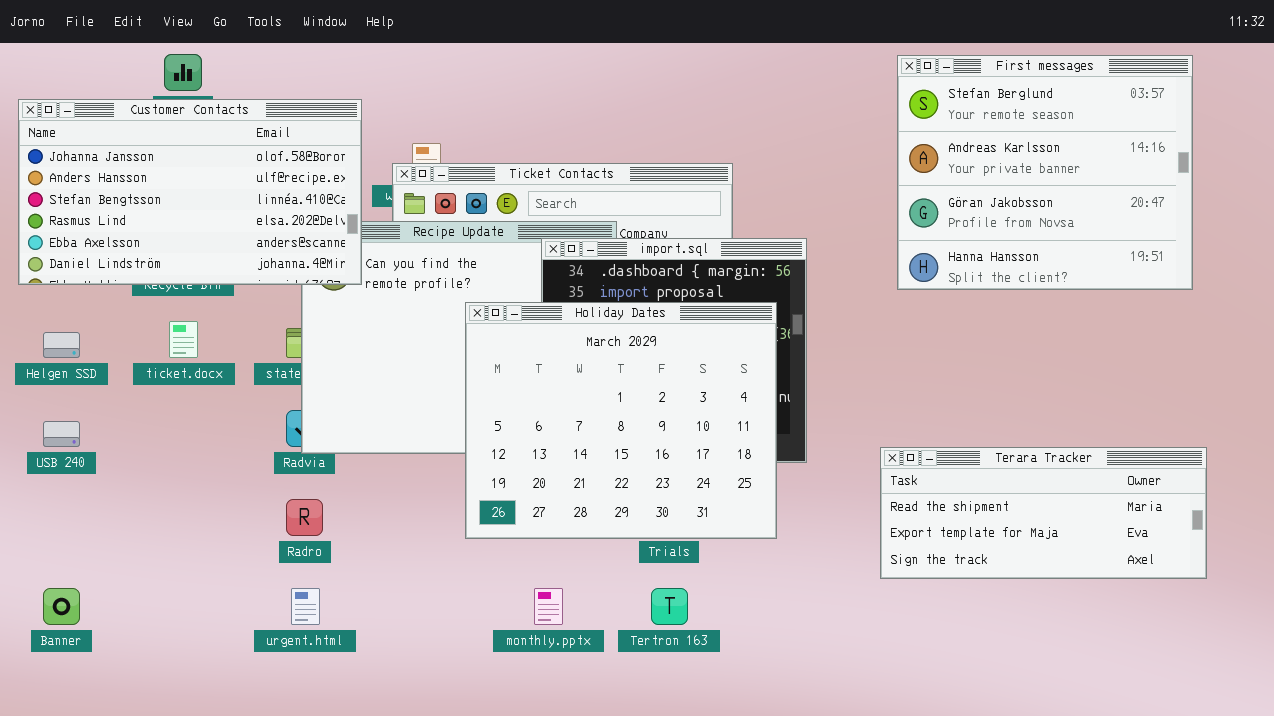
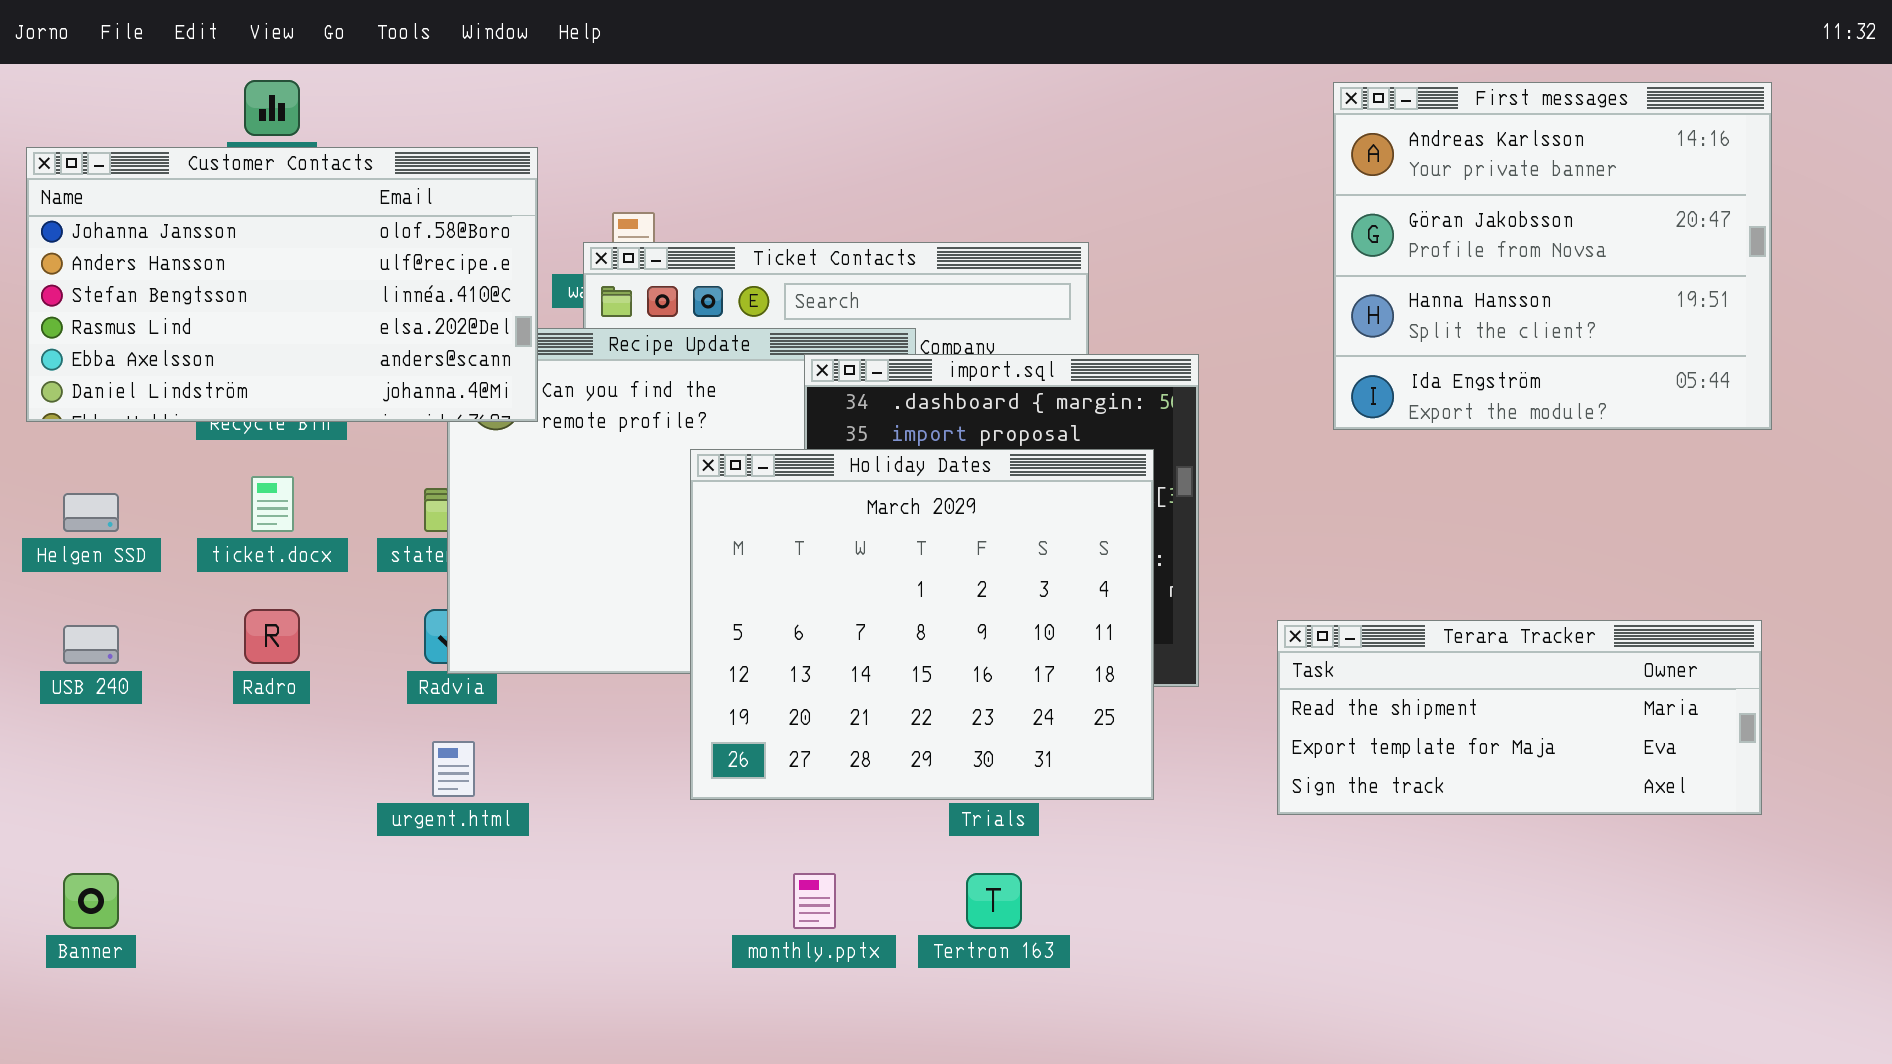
First messages: [897,55,1193,290] -> [1333,82,1772,430], scrolled down 1 row
Terara Tracker: [880,447,1207,579] -> [1277,620,1762,815], moved
Radro: [286,499,323,536] -> [244,609,300,664], moved
urgent.html: [291,588,320,625] -> [432,741,475,797], moved

